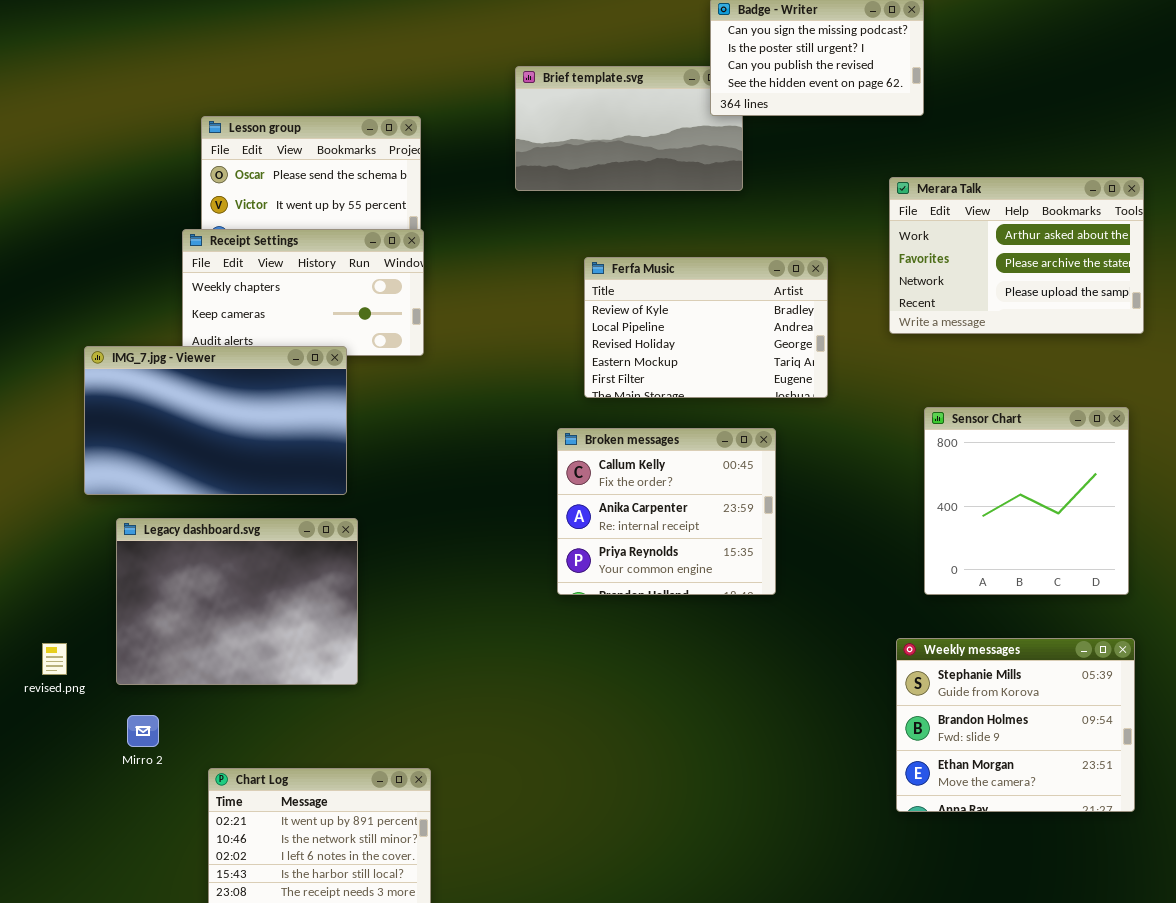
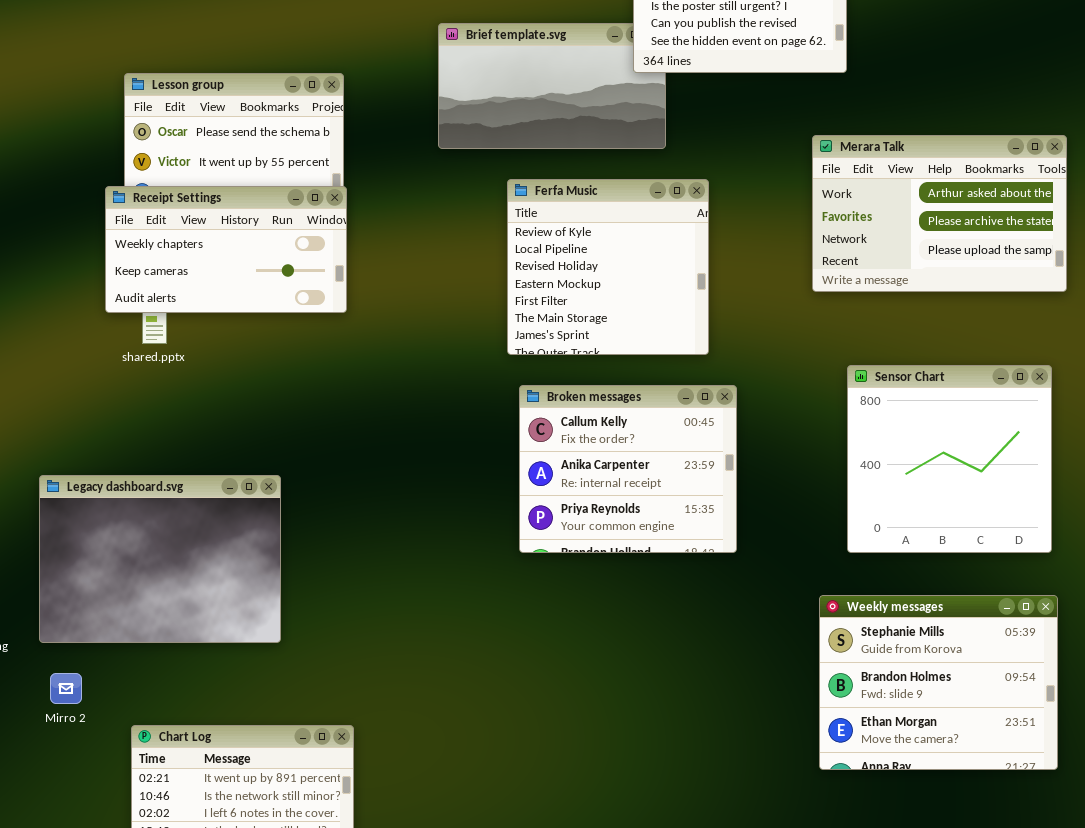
Ferfa Music: [584,257,828,398] -> [507,179,709,355], resized
IMG_7.jpg - Viewer: [84,346,347,495] -> none, closed
Broken messages: [557,428,776,595] -> [519,385,737,553], moved

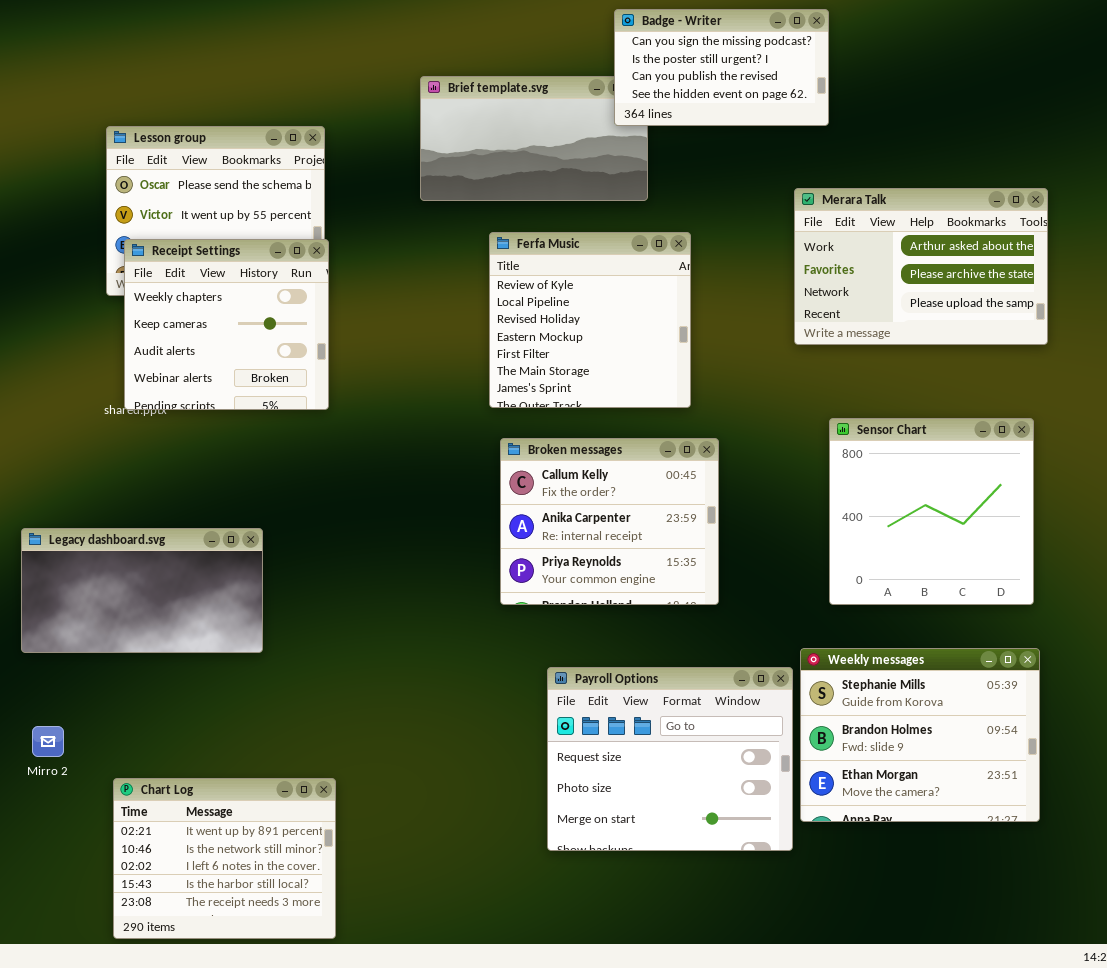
Receipt Settings: [105,186,347,313] -> [124,239,329,410], resized
Legacy dashboard.svg: [39,475,281,643] -> [21,528,263,653], resized
Payroll Options: none -> [547,667,793,851], opened

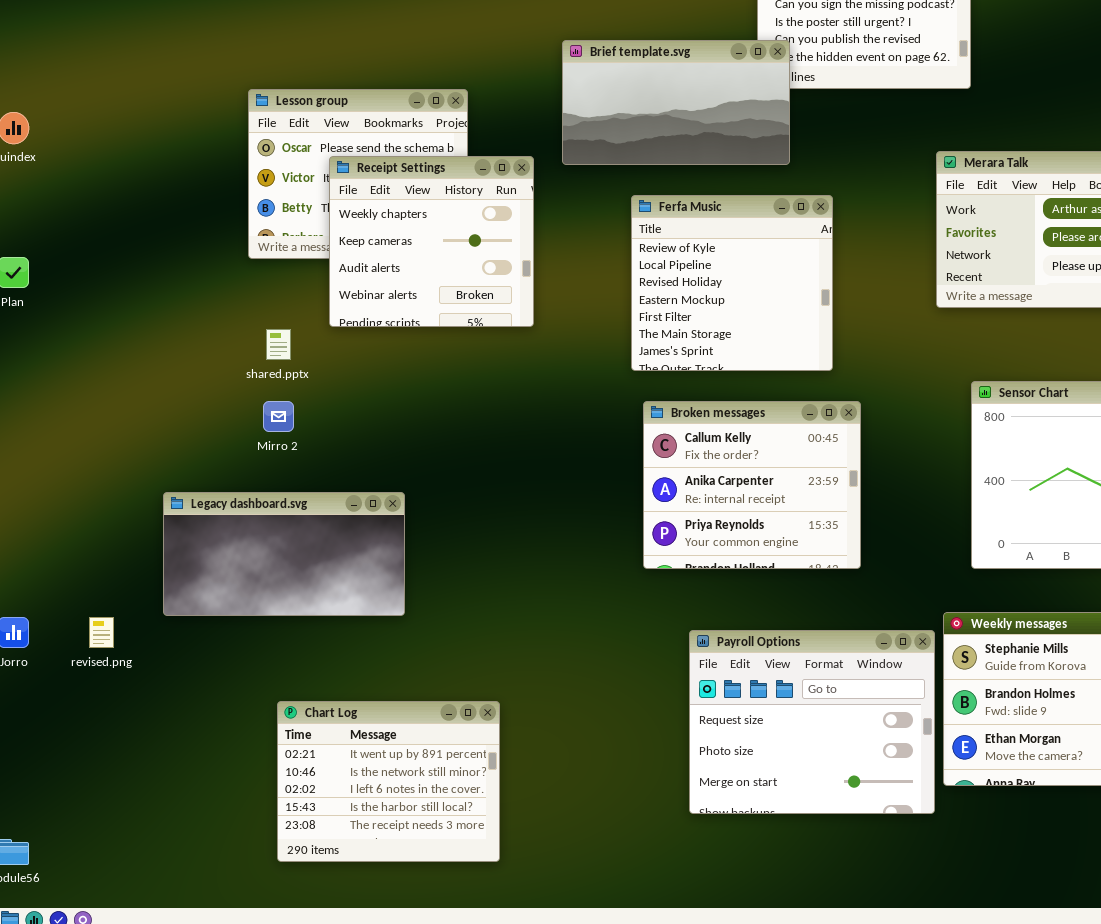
Brief template.svg: [420,76,648,201] -> [562,40,790,165], raised
Receipt Settings: [124,239,329,410] -> [329,156,534,327], moved
Mirro 2: [32,726,64,757] -> [263,401,294,432], moved
Chart Log: [113,778,336,939] -> [277,701,500,862], moved

